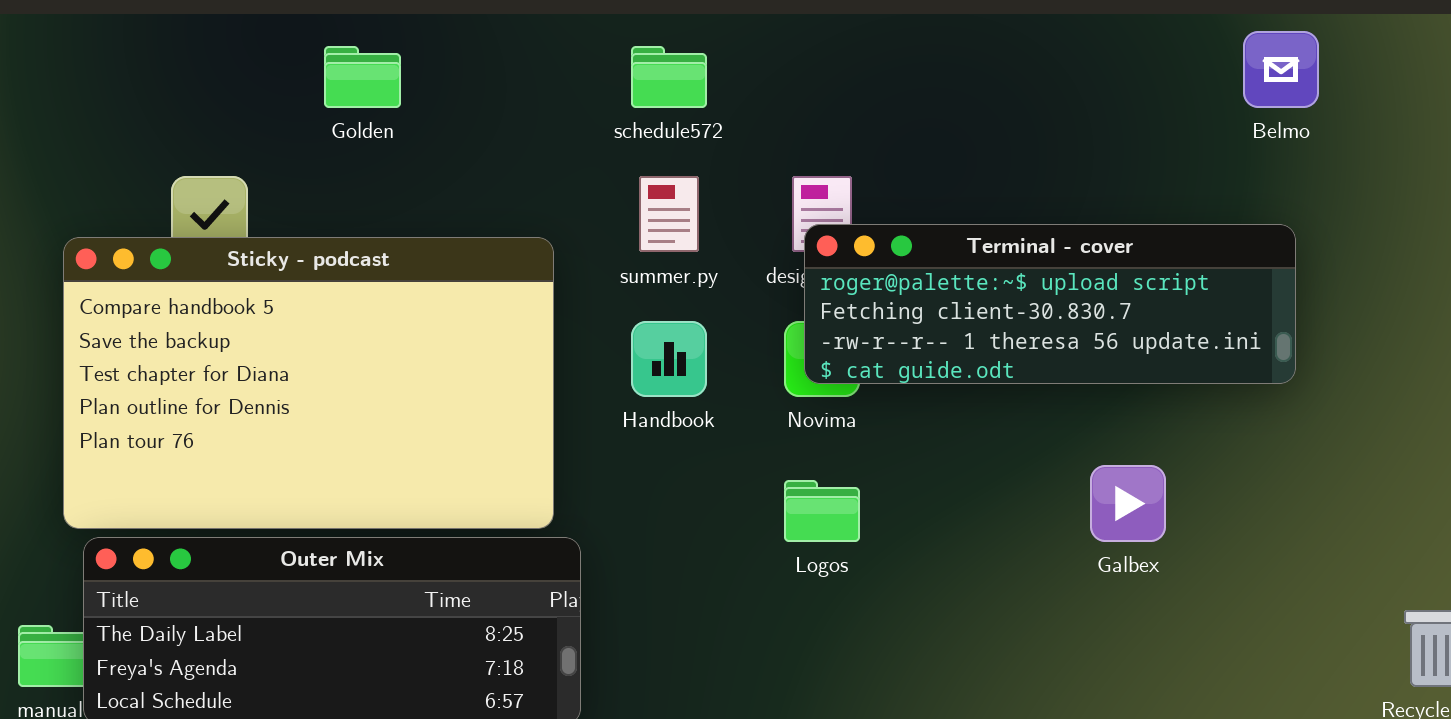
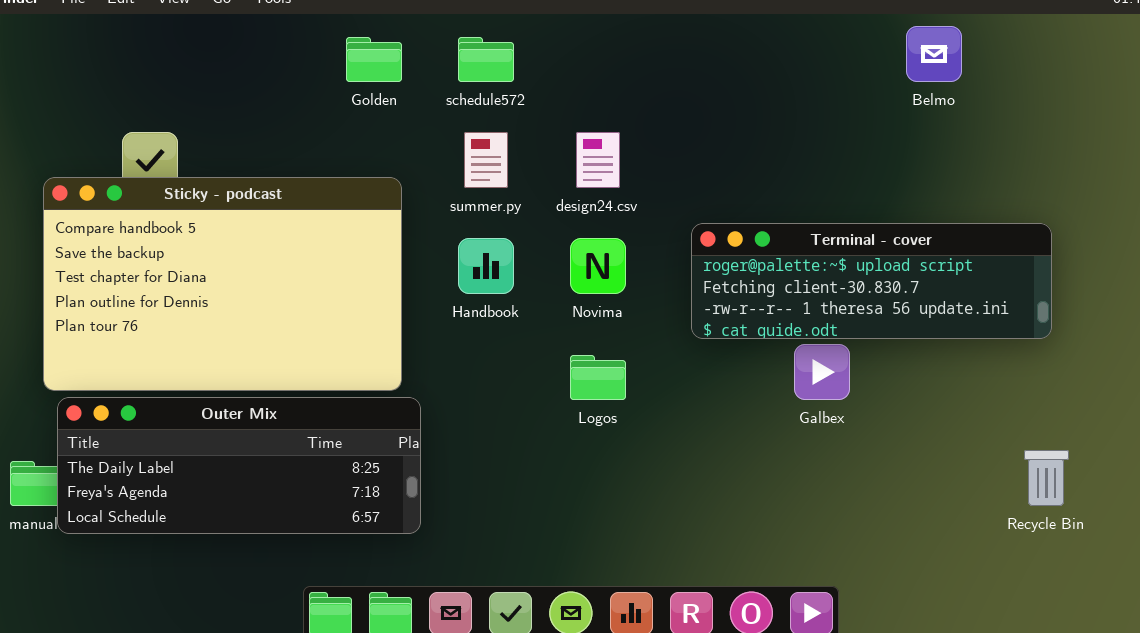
Golden: [324,46,401,108] -> [346,37,402,82], moved
Terminal - cover: [804,224,1296,384] -> [691,223,1052,339], moved

